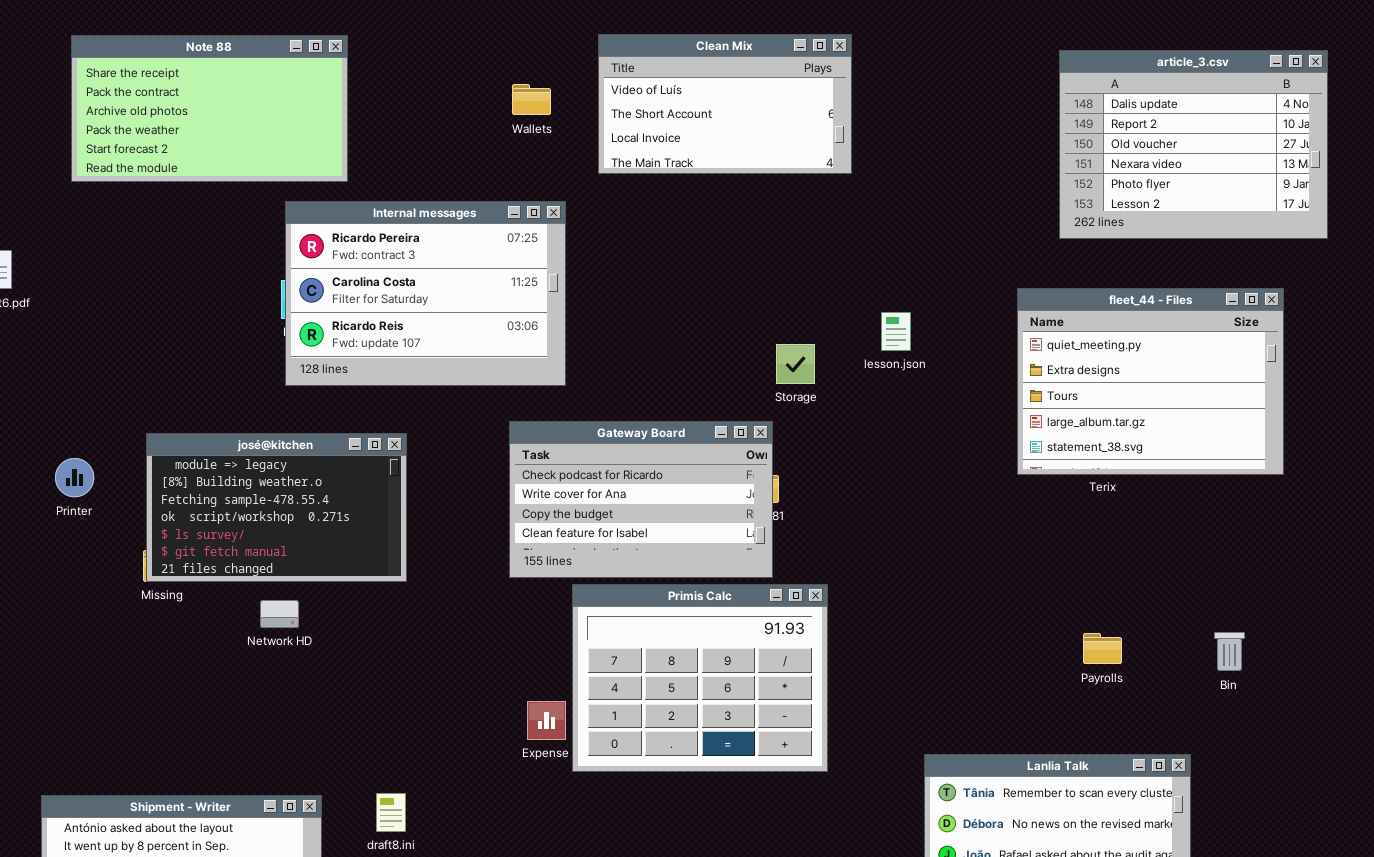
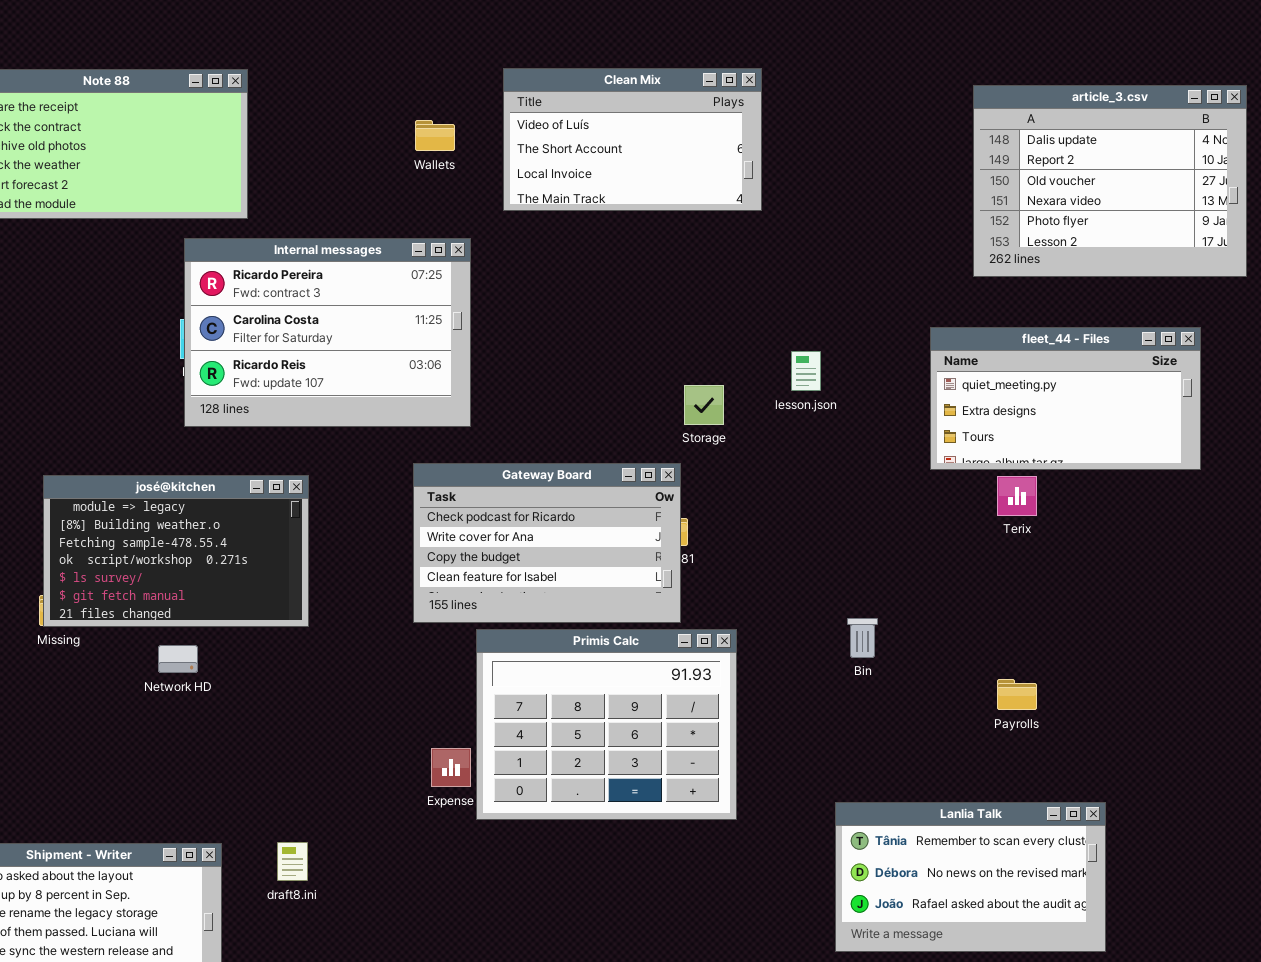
fleet_44 - Files: [1017,288,1284,475] -> [930,327,1201,470], resized
Bin: [1214,632,1245,671] -> [847,618,878,658], moved

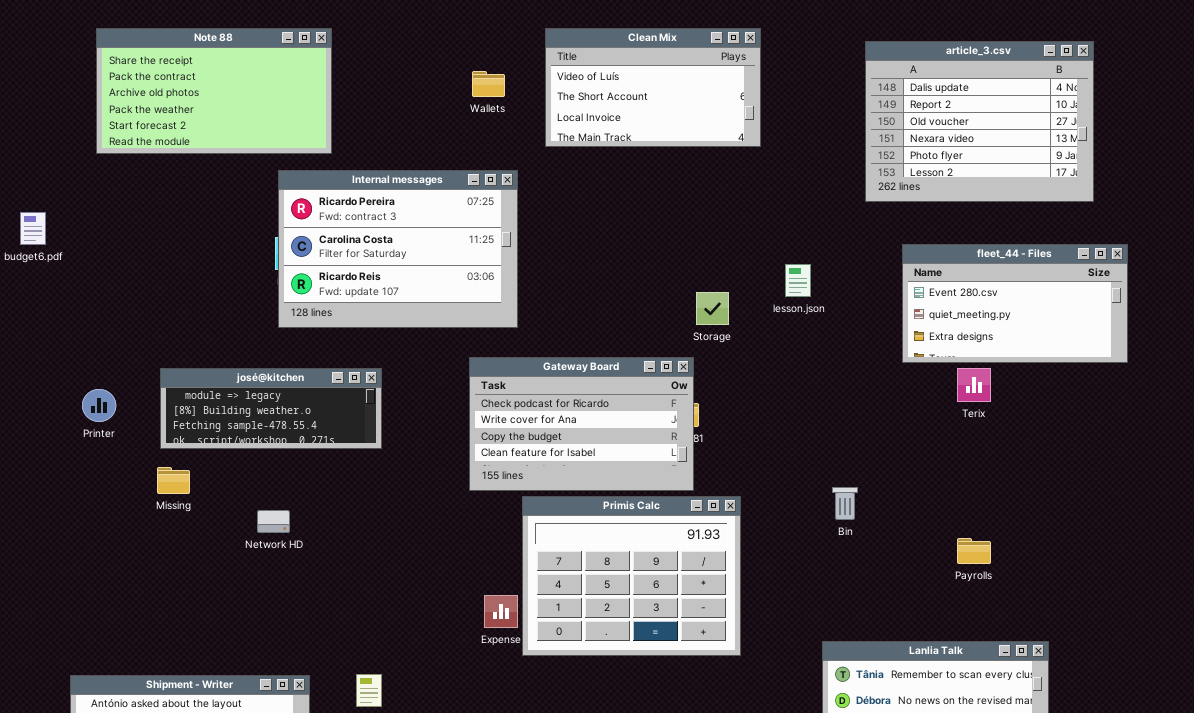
article_3.csv: [973,85,1247,277] -> [865,41,1094,202], moved
fleet_44 - Files: [930,327,1201,470] -> [902,244,1128,363], scrolled up 1 row
josé@kitchen: [43,475,309,627] -> [160,368,382,449], resized

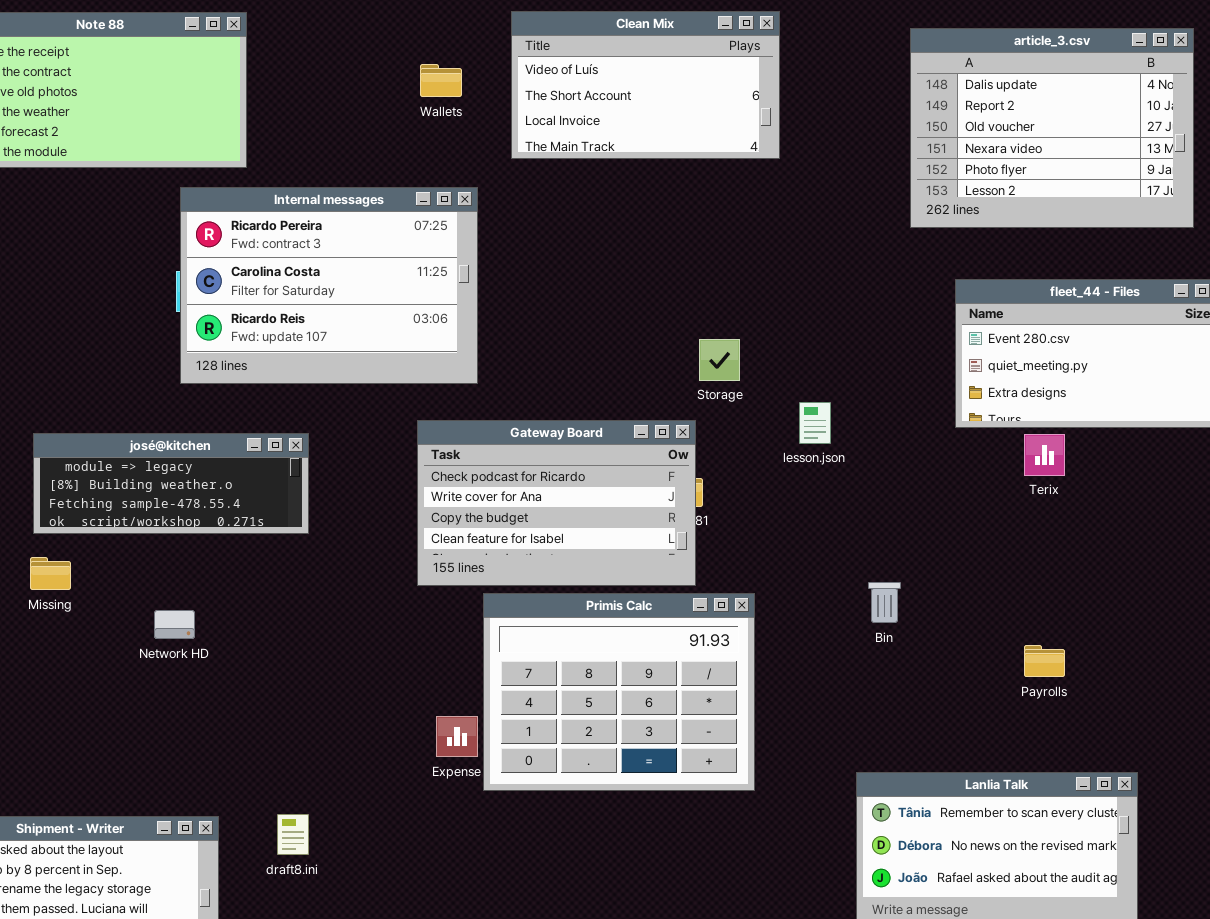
lesson.json: [785,264,811,297] -> [799,402,831,444], moved

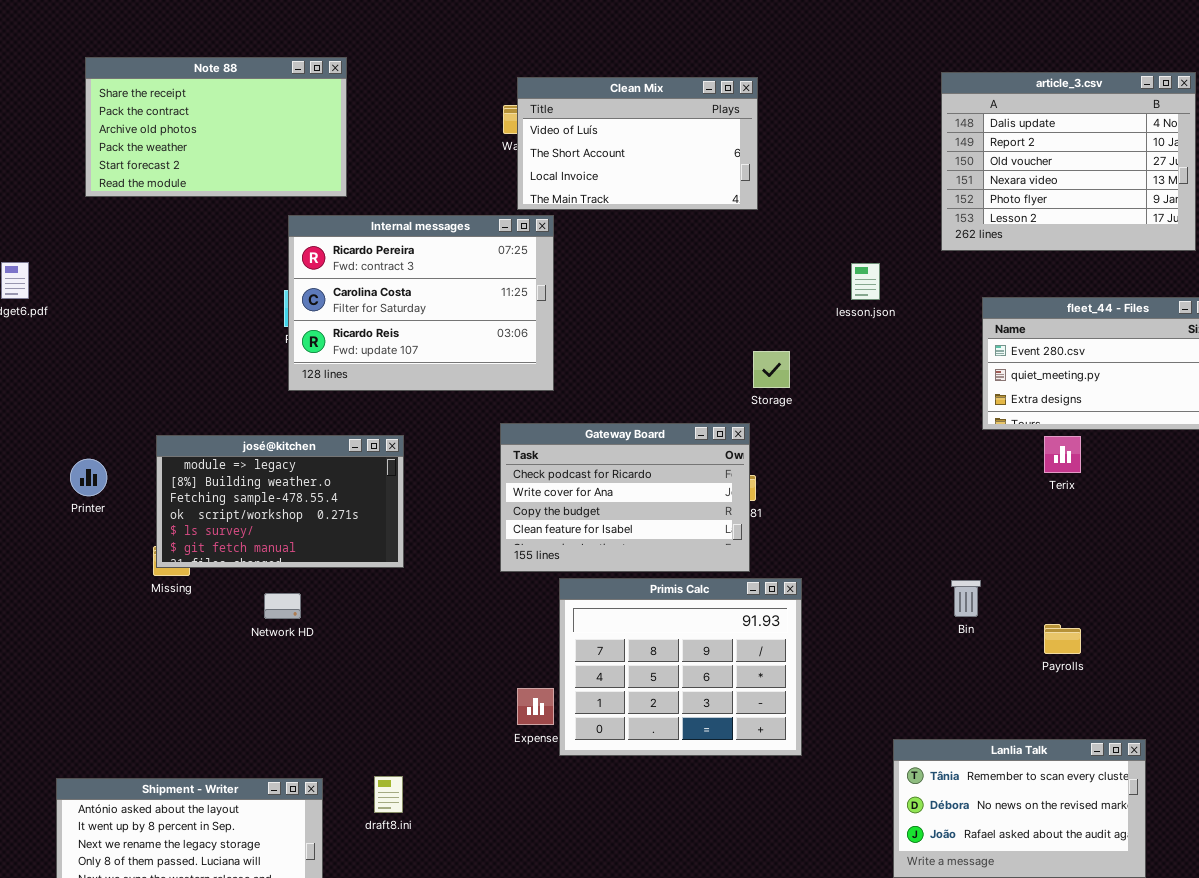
Clean Mix: [511,11,780,159] -> [517,77,758,210], moved
lesson.json: [799,402,831,444] -> [851,263,880,300], moved
josé@kitchen: [33,433,309,534] -> [156,435,404,568], resized
Bin: [868,582,901,623] -> [951,580,981,617], moved

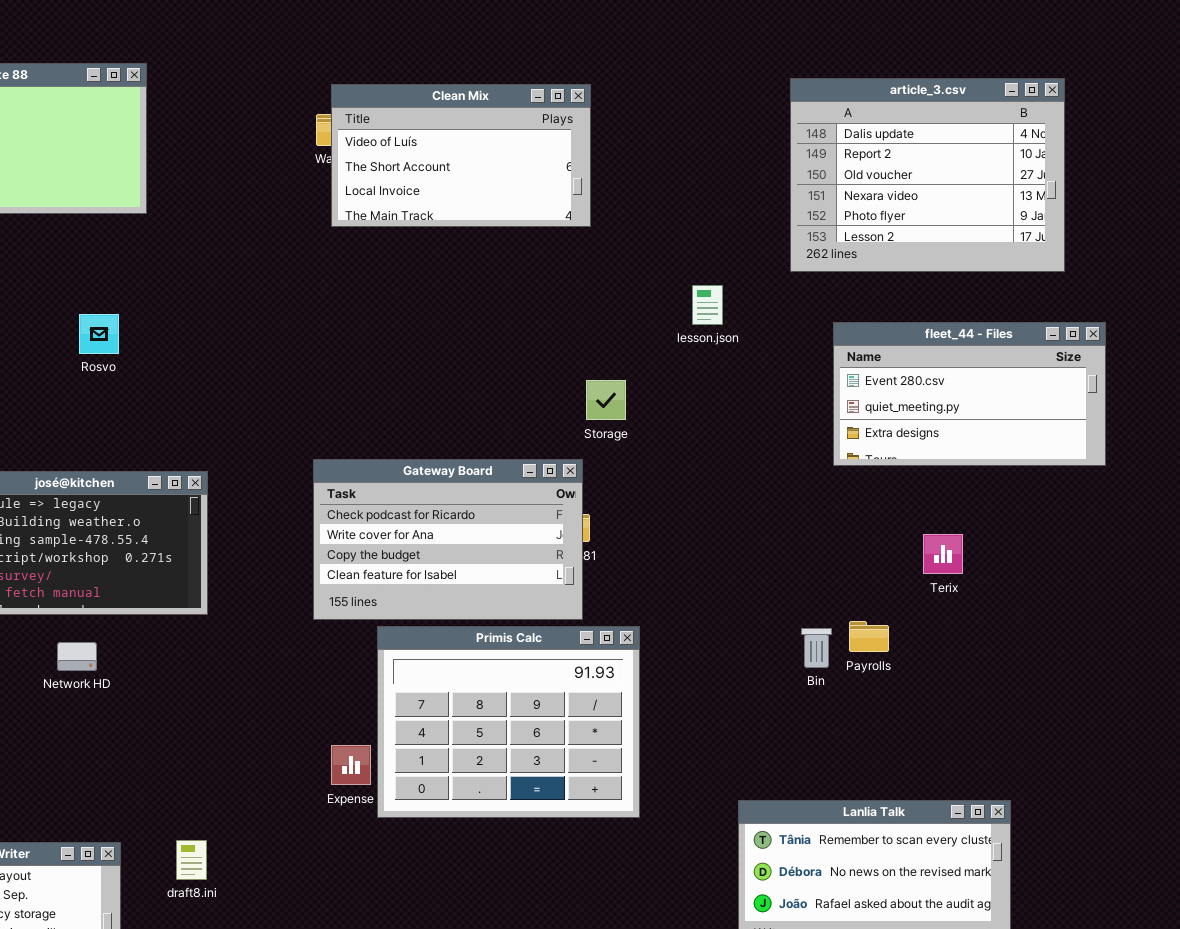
Internal messages: [288,215,554,391] -> none, closed
Terix: [1044,436,1081,473] -> [923,534,963,574], moved
Payrolls: [1044,624,1081,654] -> [849,621,889,652], moved

